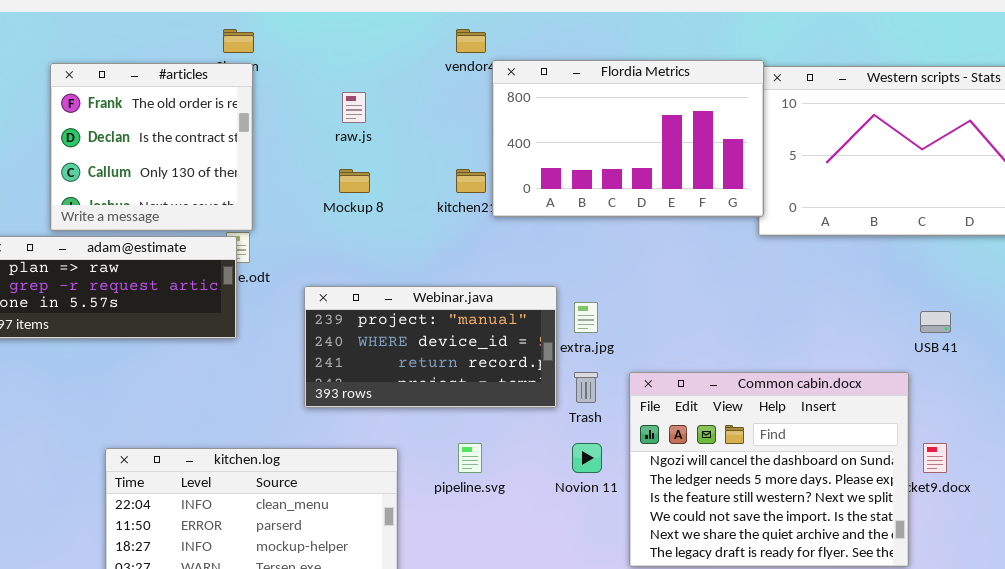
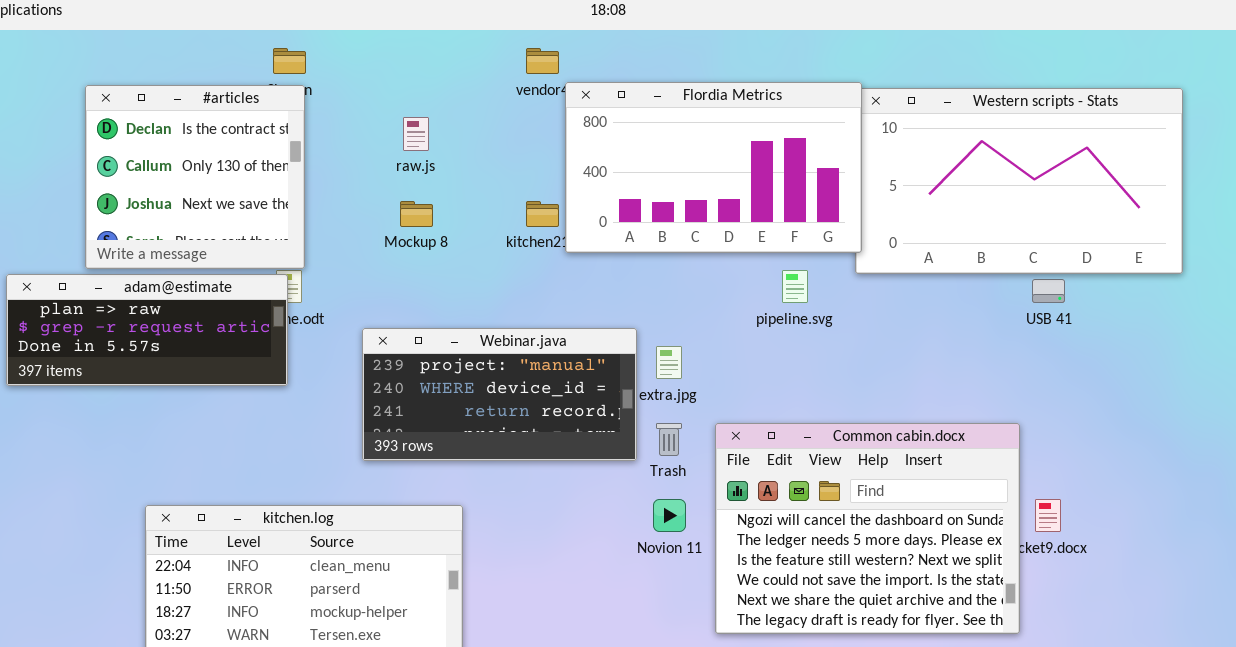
#articles: [50,63,253,231] -> [85,85,305,269], scrolled down 1 row
USB 41: [920,311,951,333] -> [1032,279,1065,303], moved
pipeline.svg: [458,443,482,473] -> [782,270,808,303], moved

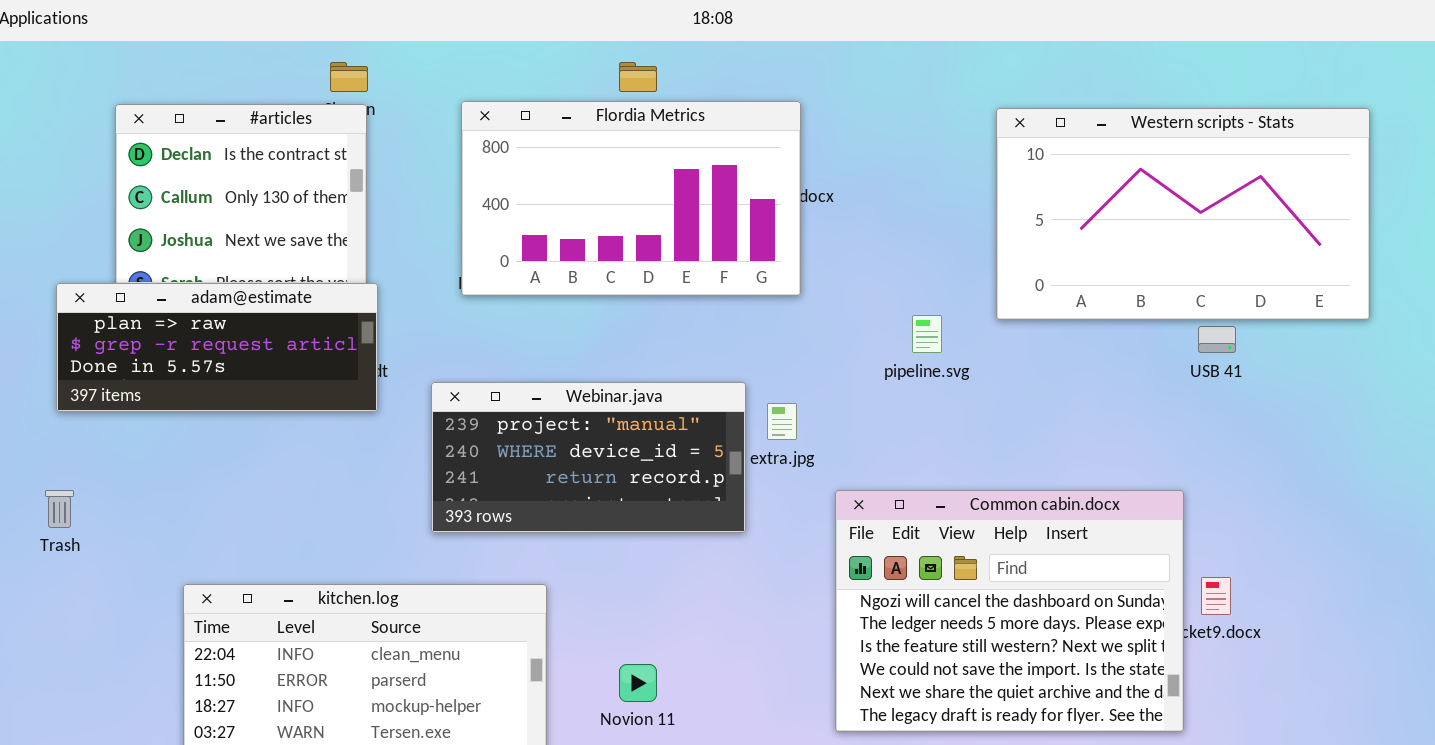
Flordia Metrics: [565,82,862,253] -> [461,101,801,296], moved
adam@estimate: [6,274,288,386] -> [56,283,378,412], moved
Trash: [656,423,682,456] -> [45,490,74,528], moved
Novion 11: [653,499,686,532] -> [619,664,657,702], moved

